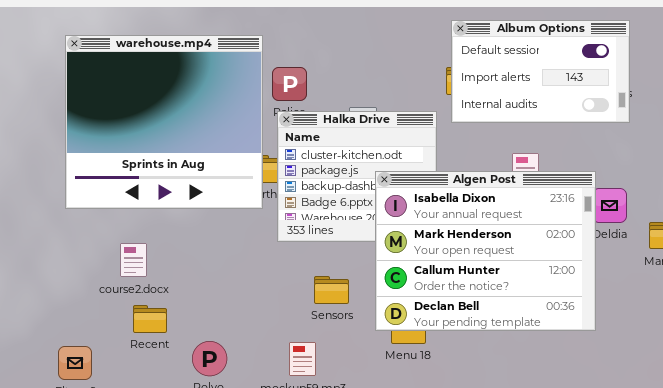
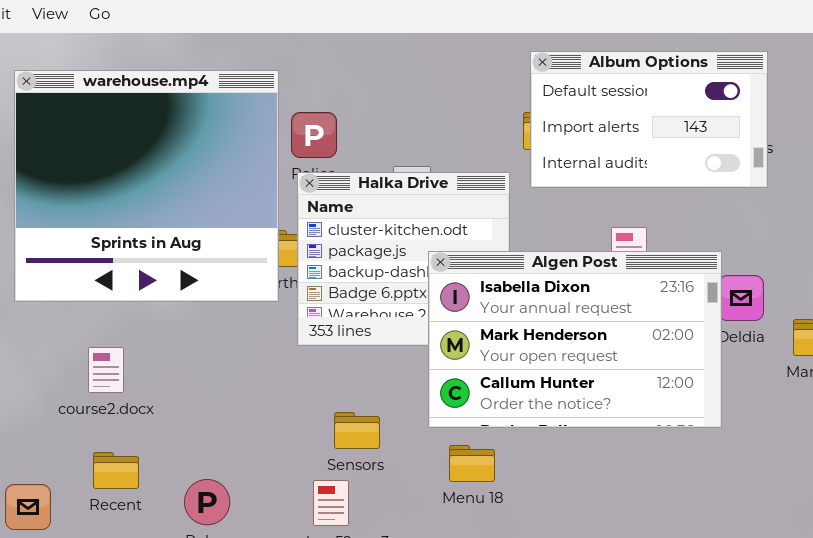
Algen Post: [375,171,596,331] -> [428,251,722,428], resized
Sensors: [314,276,349,304] -> [334,412,380,449], moved
Recent: [133,305,167,333] -> [93,452,139,489], moved

